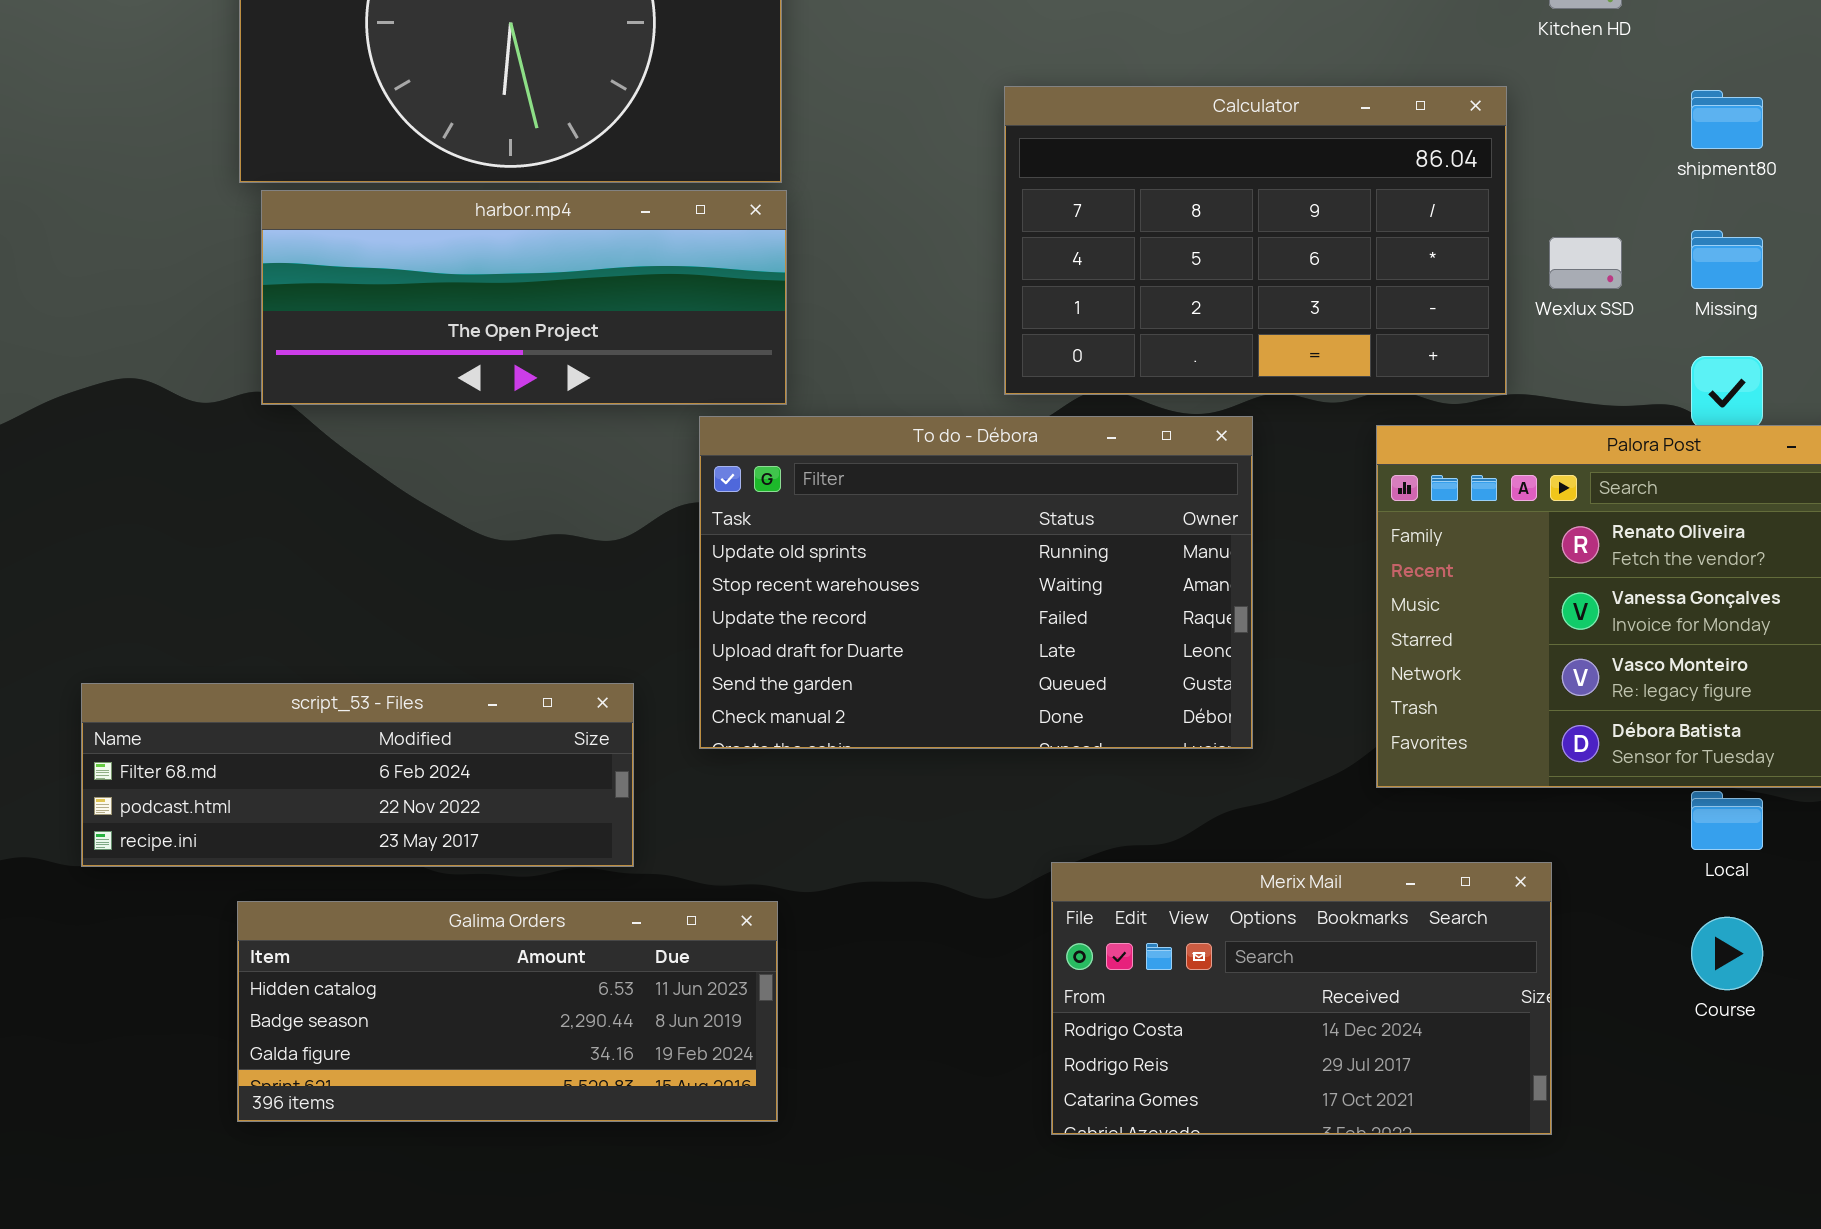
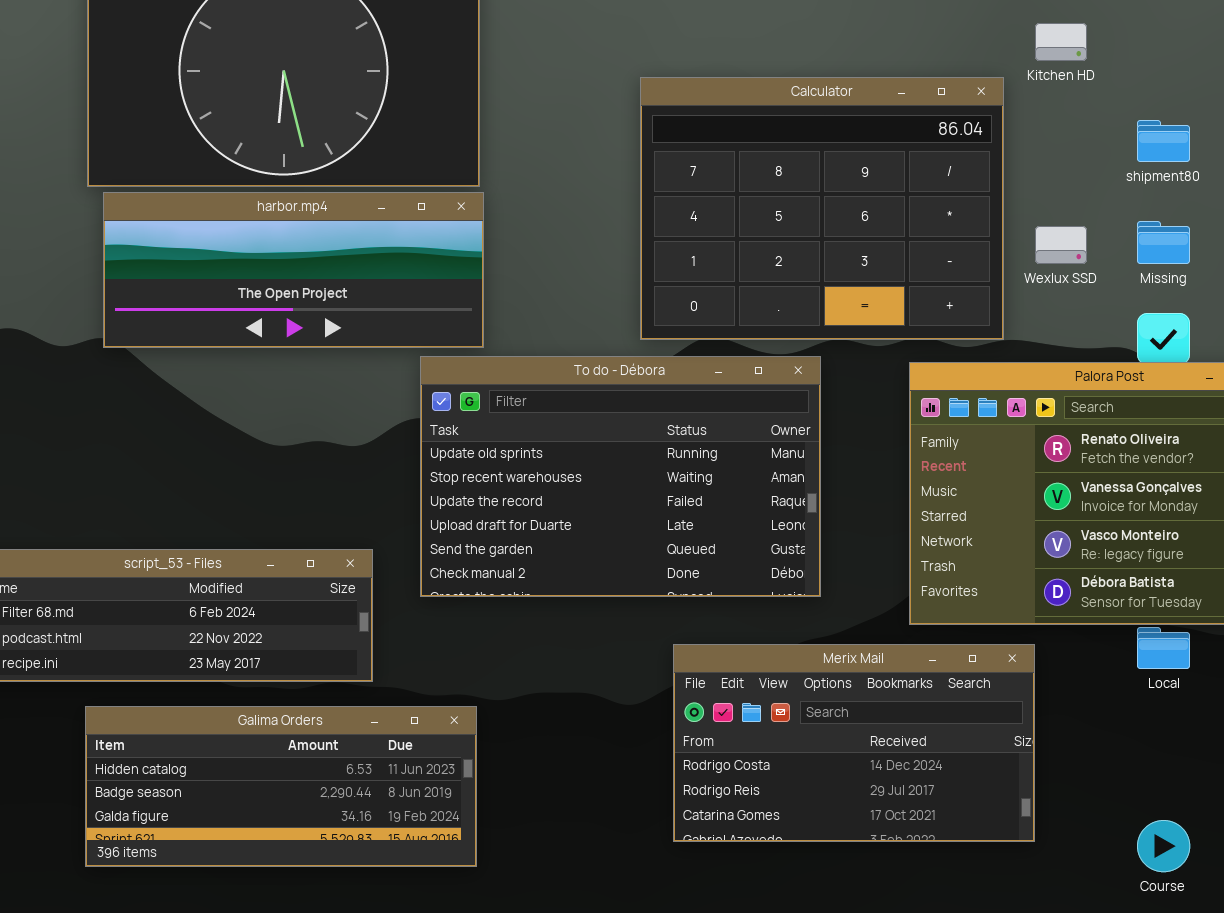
Calculator: [1004,86,1507,395] -> [640,77,1004,340], resized
Merix Mail: [1051,862,1552,1135] -> [673,644,1035,842], moved
Course: [1691,917,1763,990] -> [1137,820,1190,872], moved

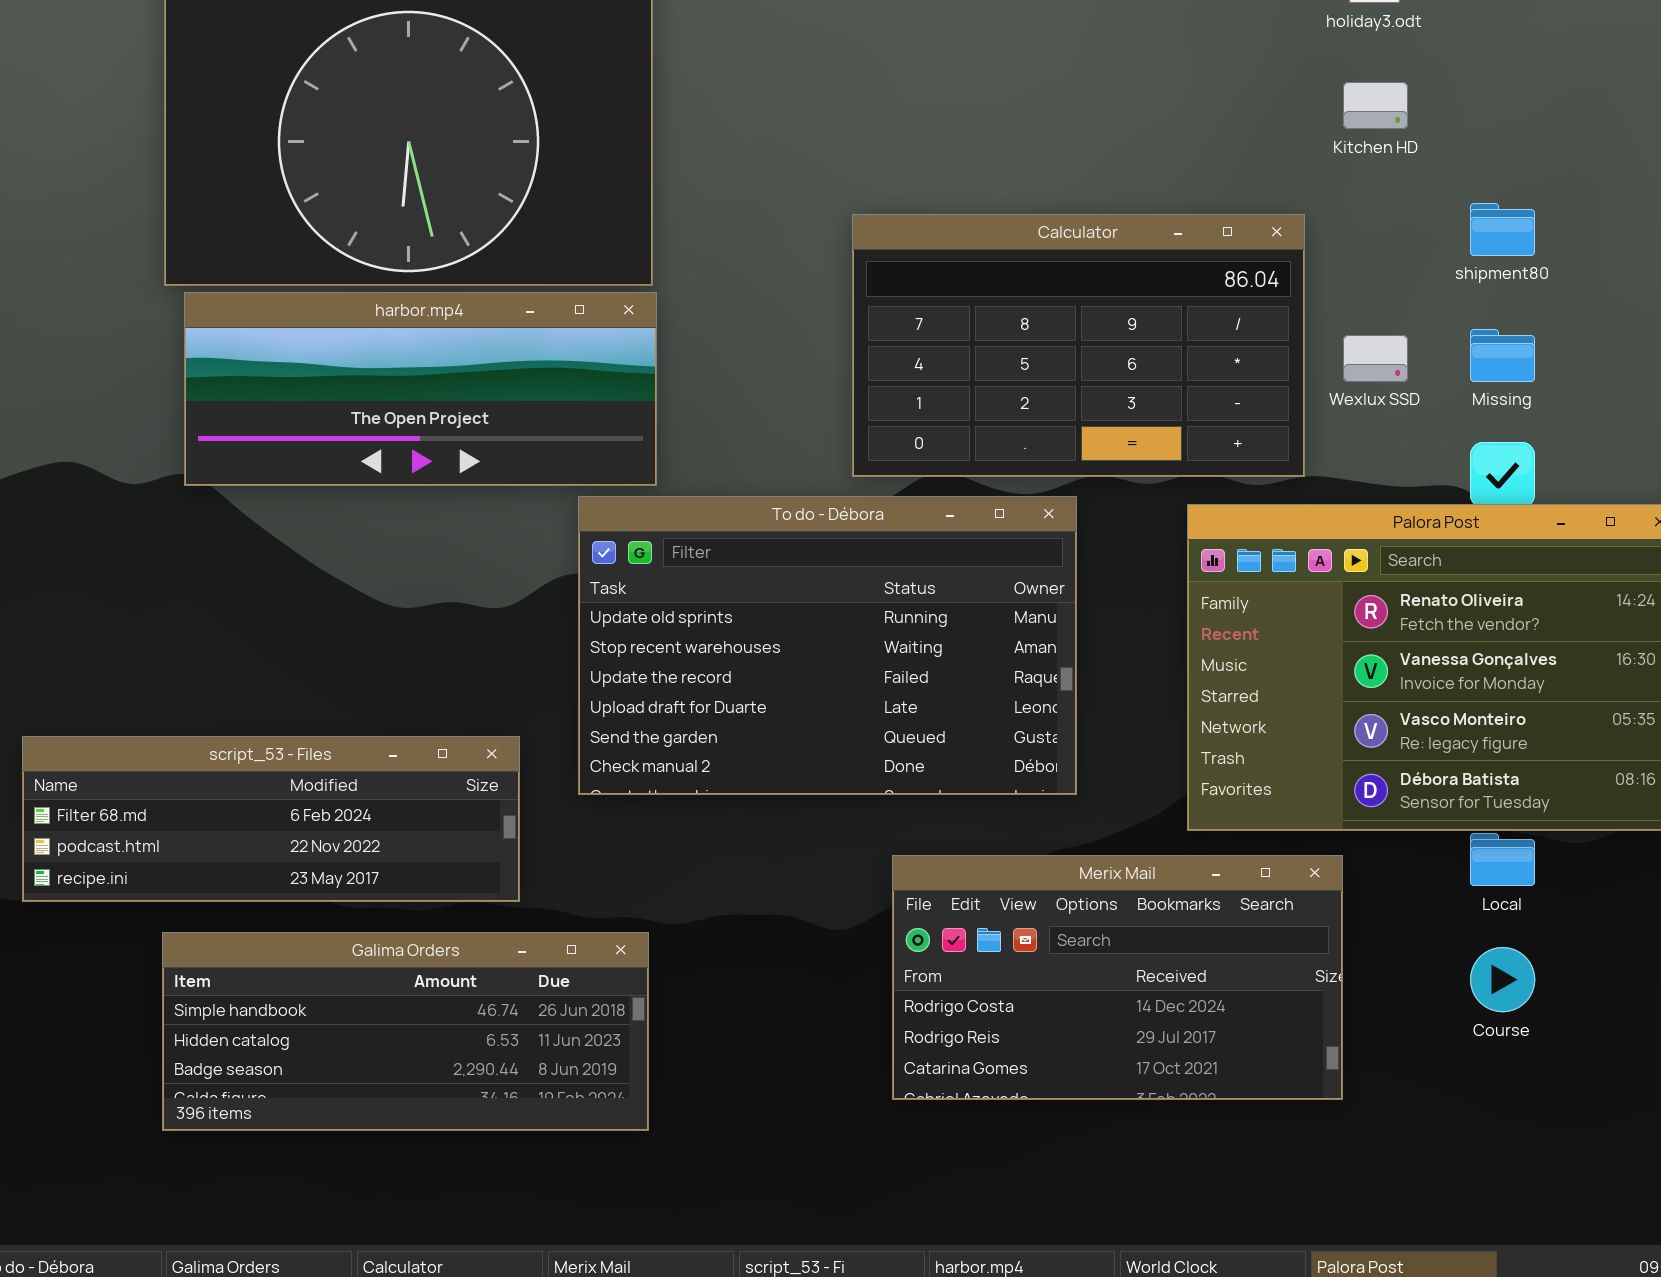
Calculator: [640,77,1004,340] -> [852,214,1305,477], resized
Galima Orders: [85,706,477,867] -> [162,932,649,1131], scrolled up 1 row
Course: [1137,820,1190,872] -> [1470,947,1535,1012], moved

